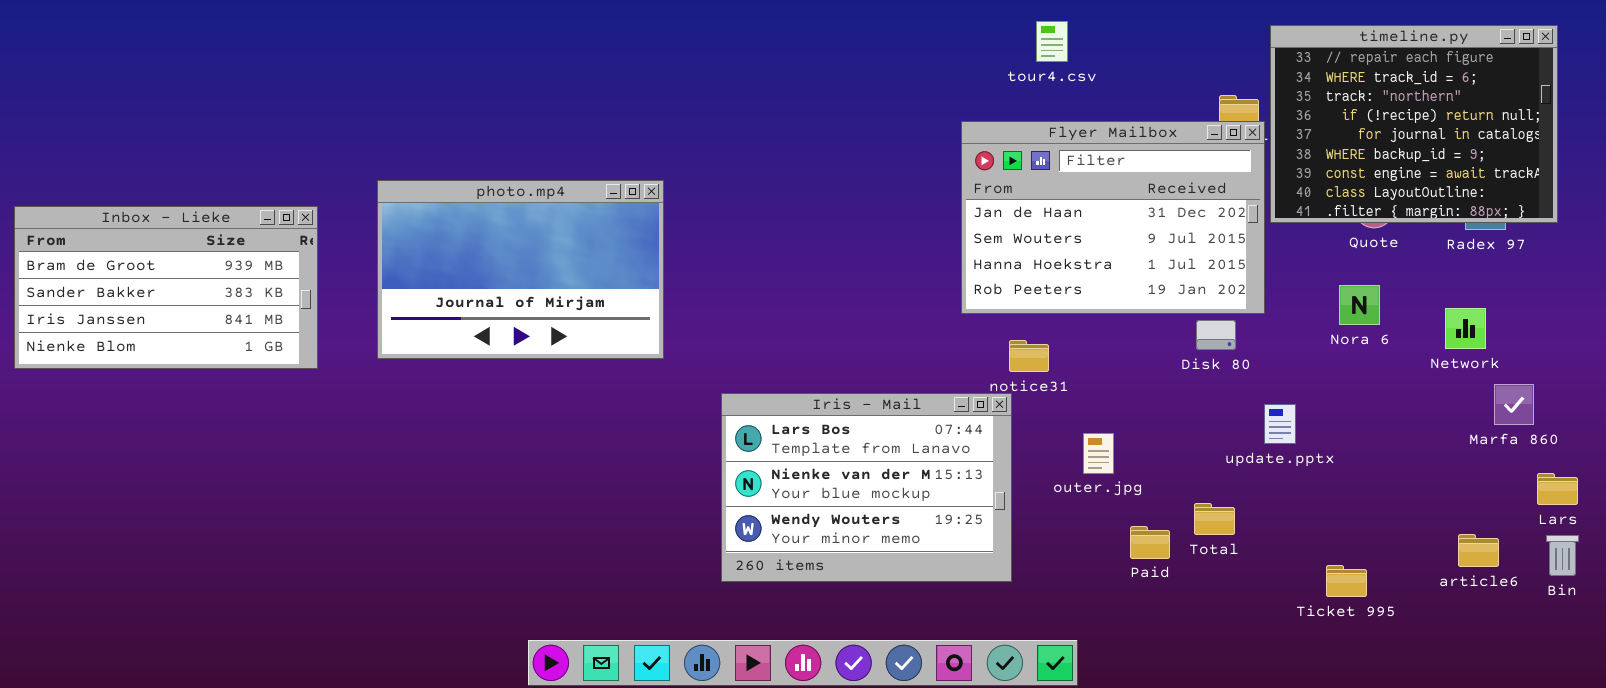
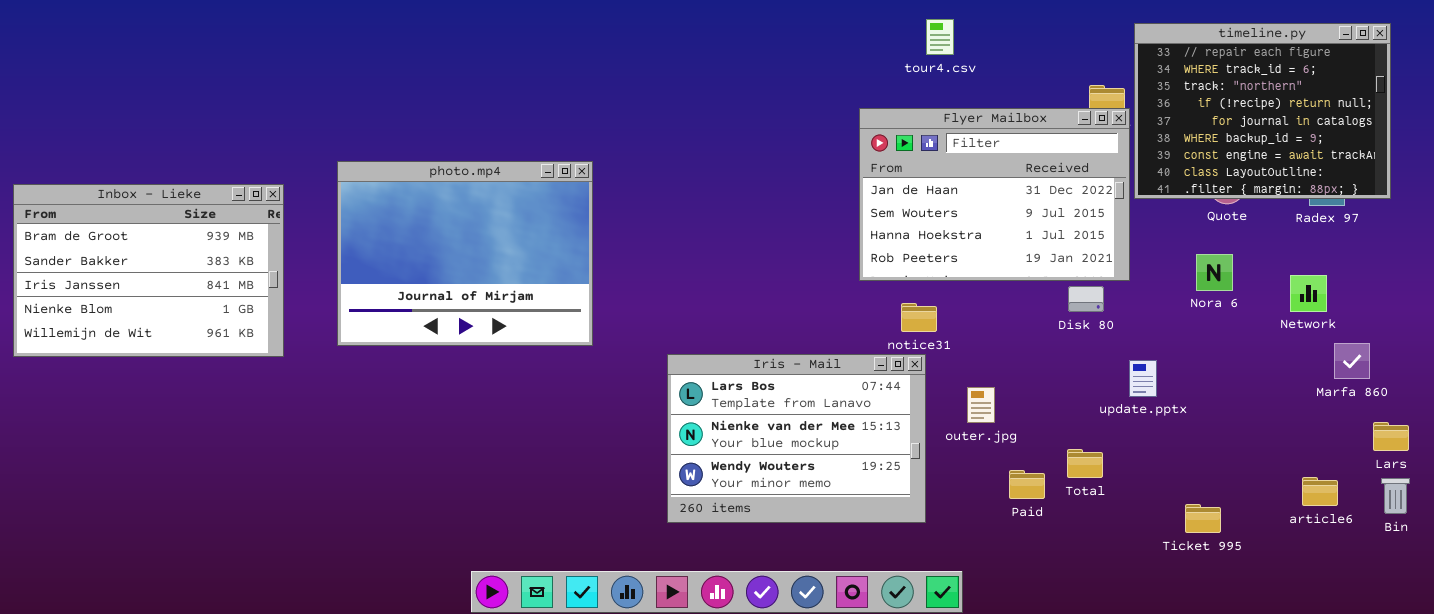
photo.mp4: [377,180,664,359] -> [337,161,593,346], resized
Inbox - Lieke: [14,206,318,369] -> [13,184,284,357], resized
Iris - Mail: [721,393,1012,582] -> [667,354,926,523], moved

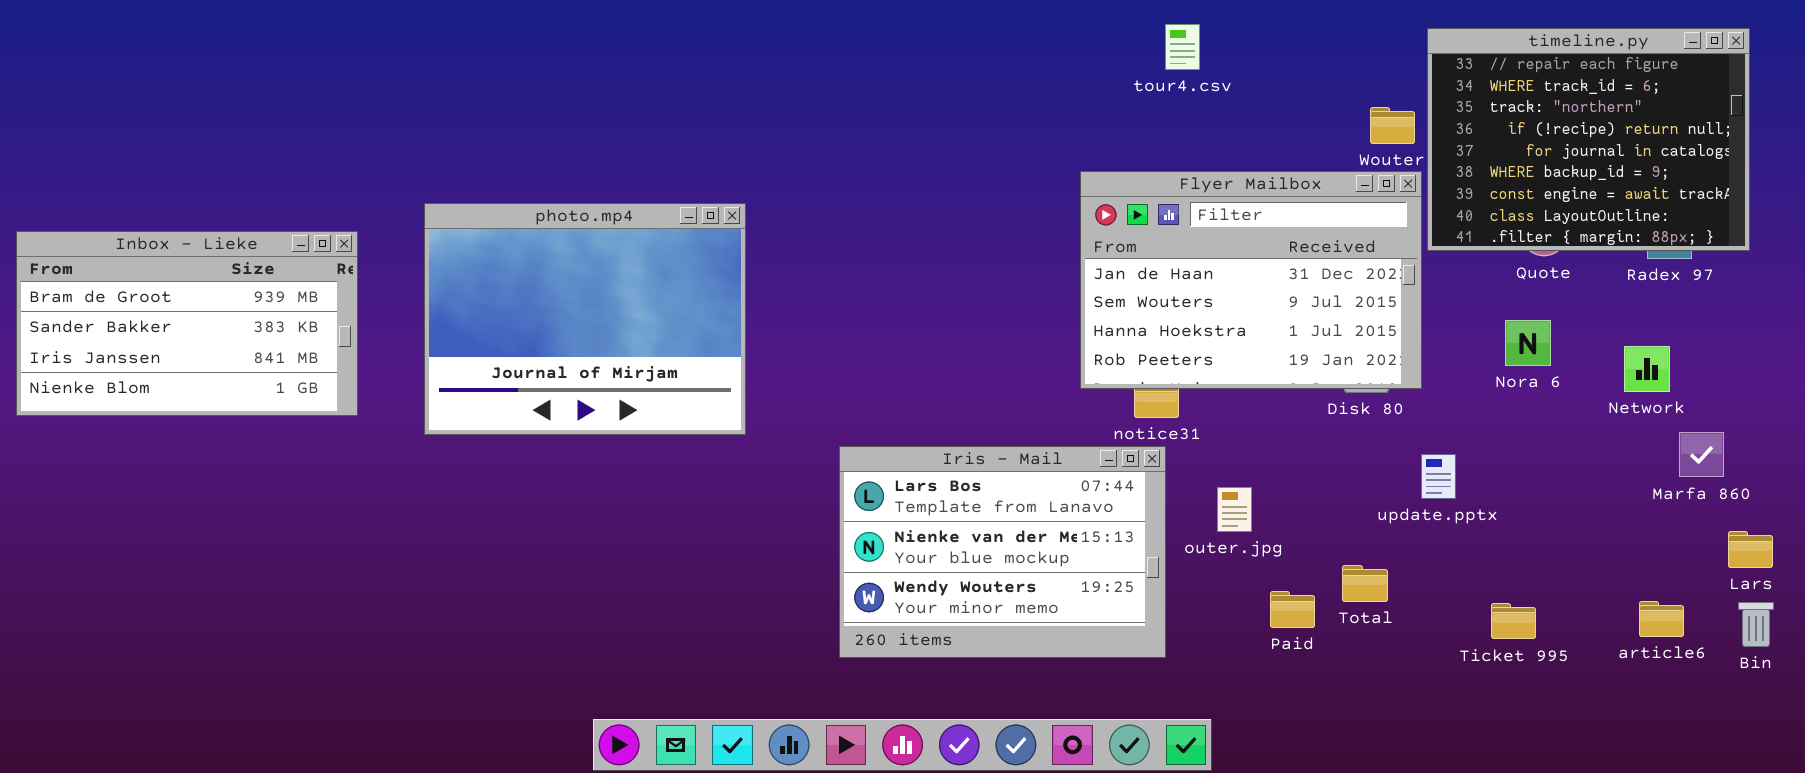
Flyer Mailbox: [859,108,1130,281] -> [1080,171,1422,389], moved
Inbox - Lieke: [13,184,284,357] -> [16,231,358,416], resized
Ticket 995: [1185,504,1221,533] -> [1491,603,1536,639], moved

